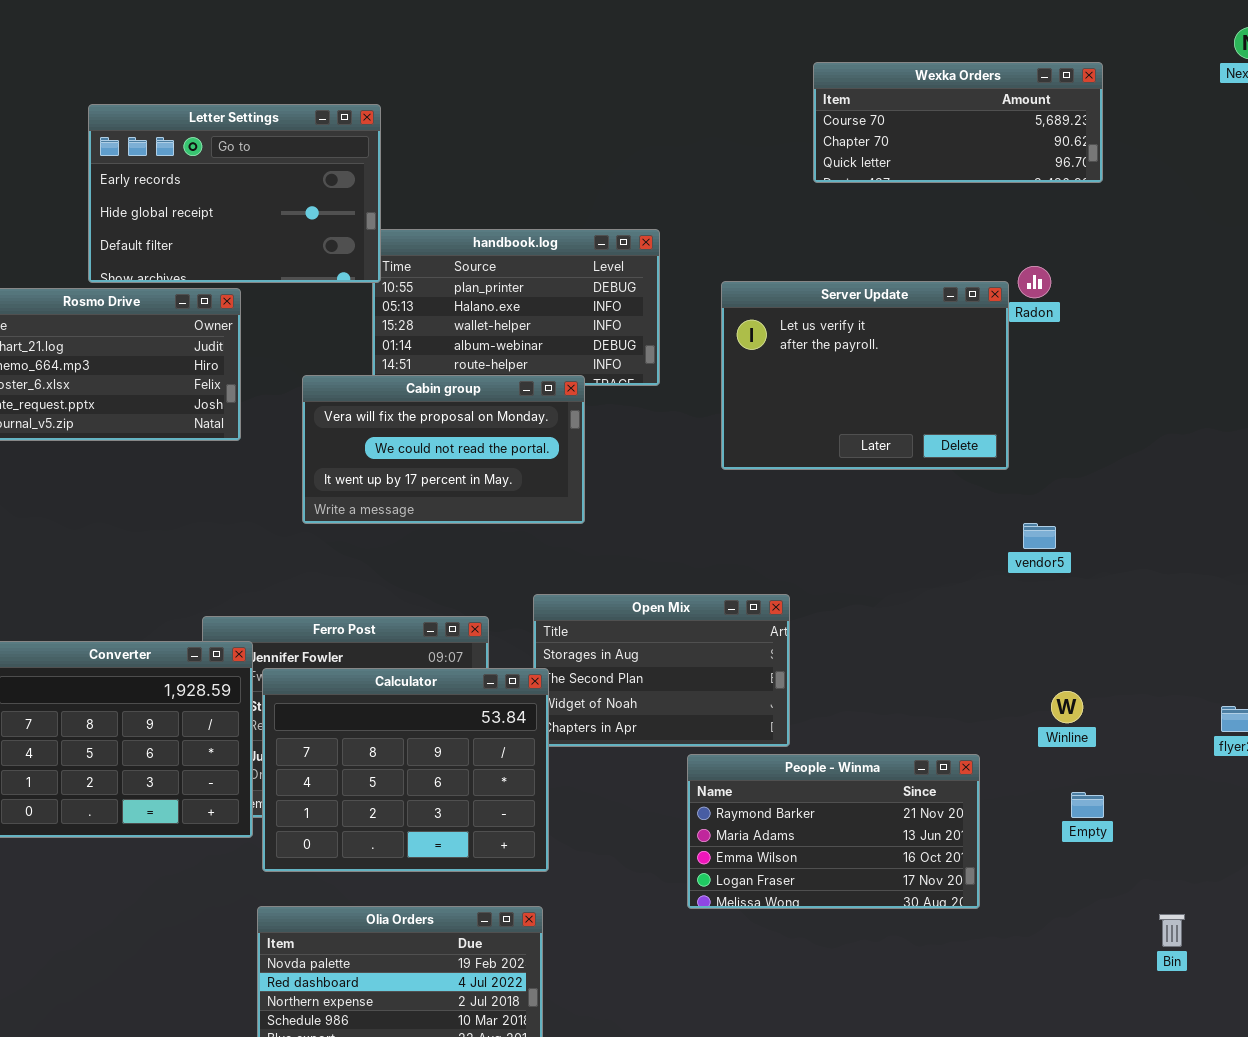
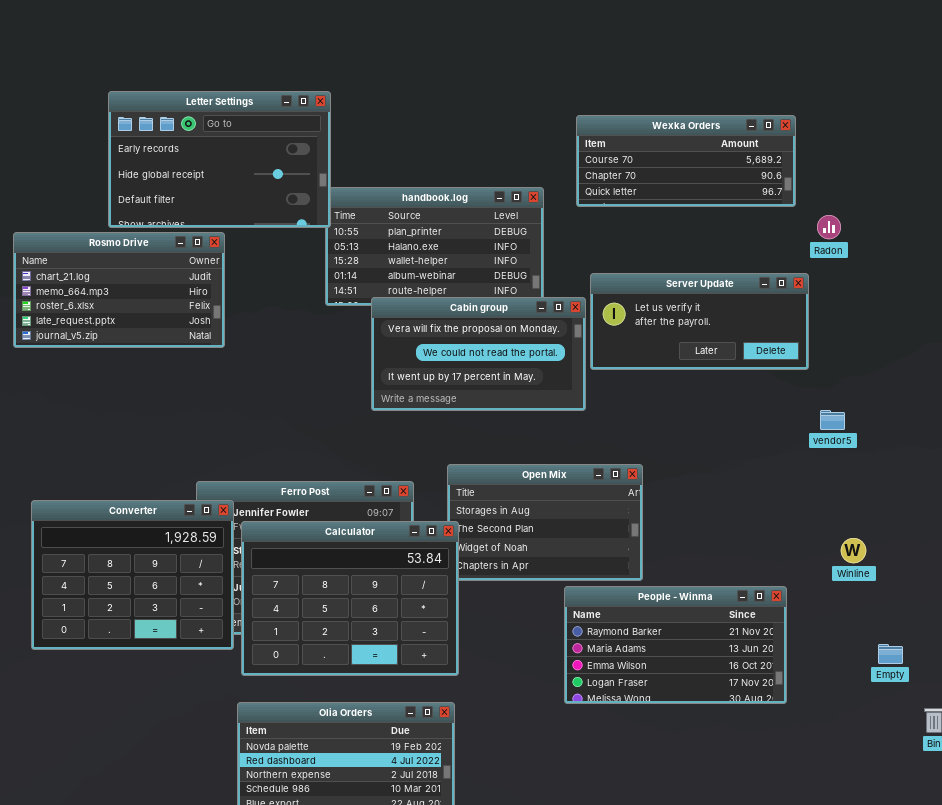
Wexka Orders: [813,62,1103,183] -> [576,115,796,207], moved
Server Update: [721,281,1009,470] -> [590,273,809,370], resized
Cabin group: [302,375,585,524] -> [371,297,586,411], moved
Empty: [1071,792,1104,818] -> [878,644,903,664], moved

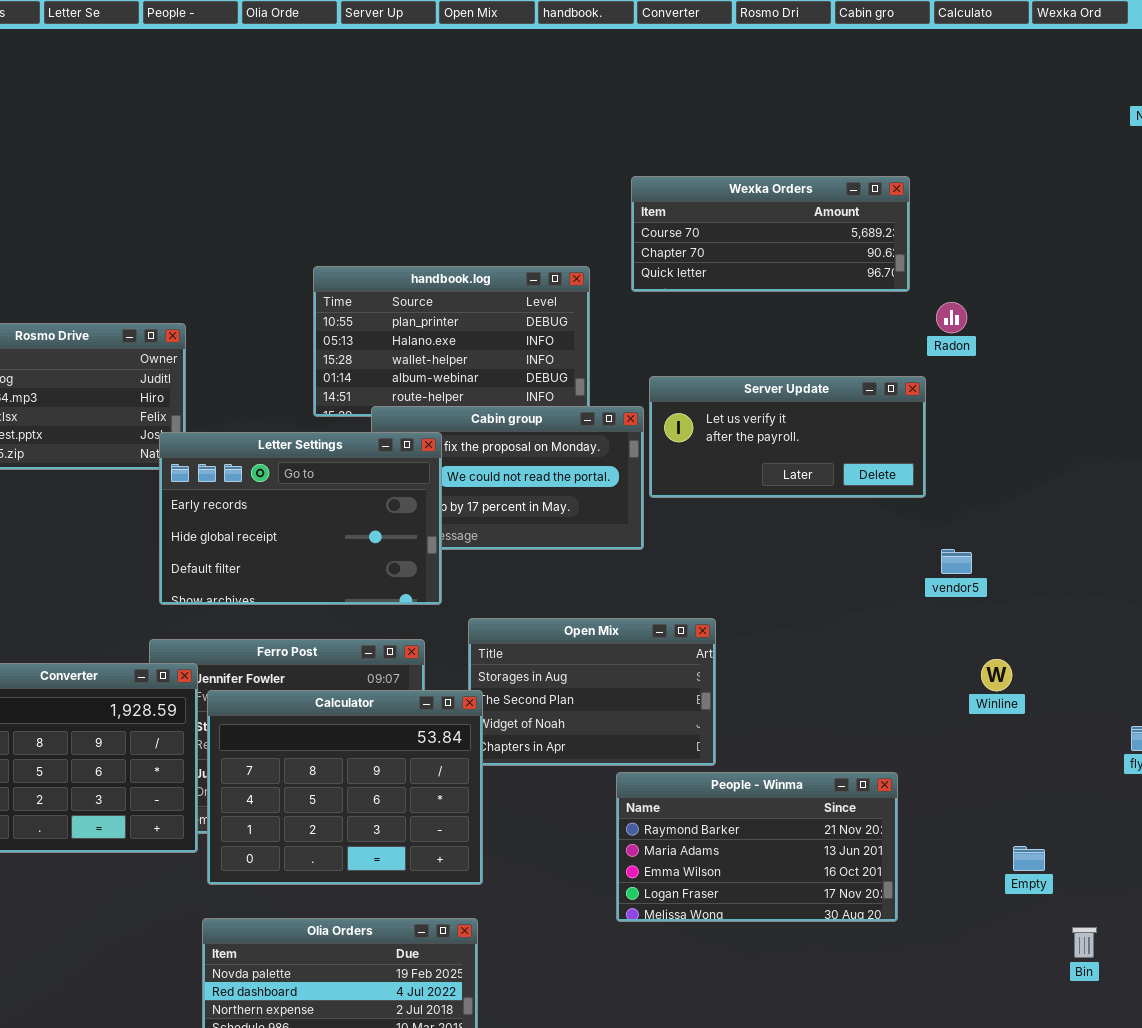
Letter Settings: [108,91,331,228] -> [159,432,442,605], moved
Winline: [841,538,866,563] -> [981,659,1012,691], moved

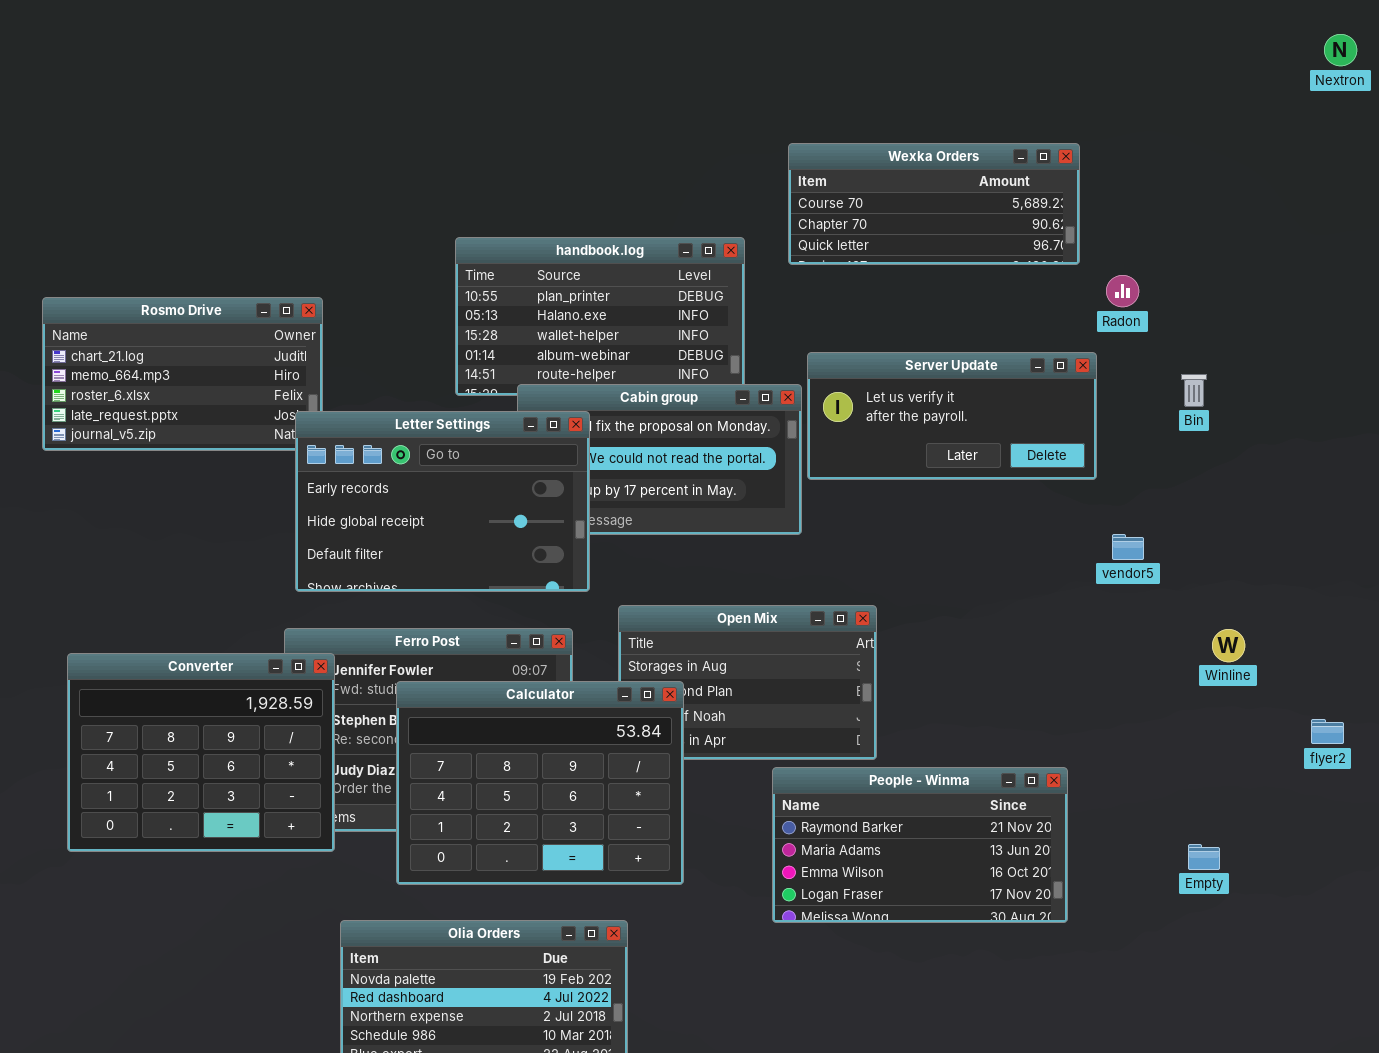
Winline: [981,659,1012,691] -> [1212,629,1245,662], moved
Calculator: [207,690,483,885] -> [396,681,684,885], moved
Bin: [1072,927,1097,958] -> [1181,374,1207,407], moved

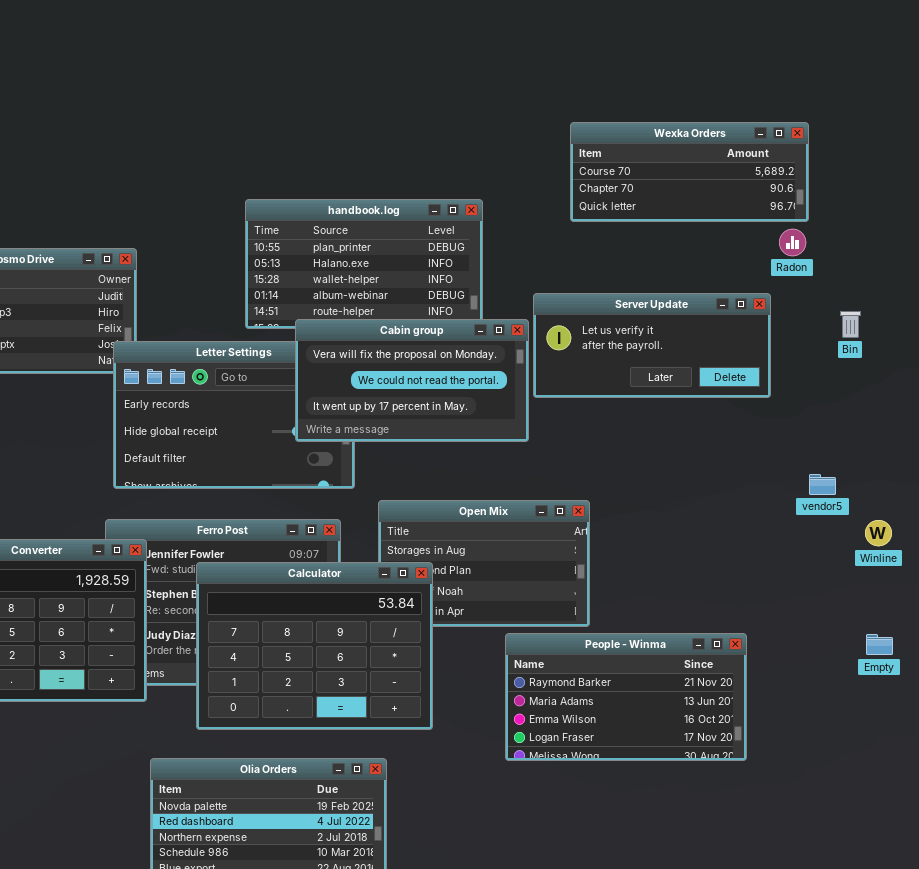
Wexka Orders: [788,143,1080,265] -> [570,122,809,222], moved
Cabin group: [517,384,802,535] -> [295,319,529,442], raised
vendor5: [1112,534,1144,560] -> [809,474,836,495], moved
Empty: [1188,844,1220,870] -> [866,634,893,655], moved

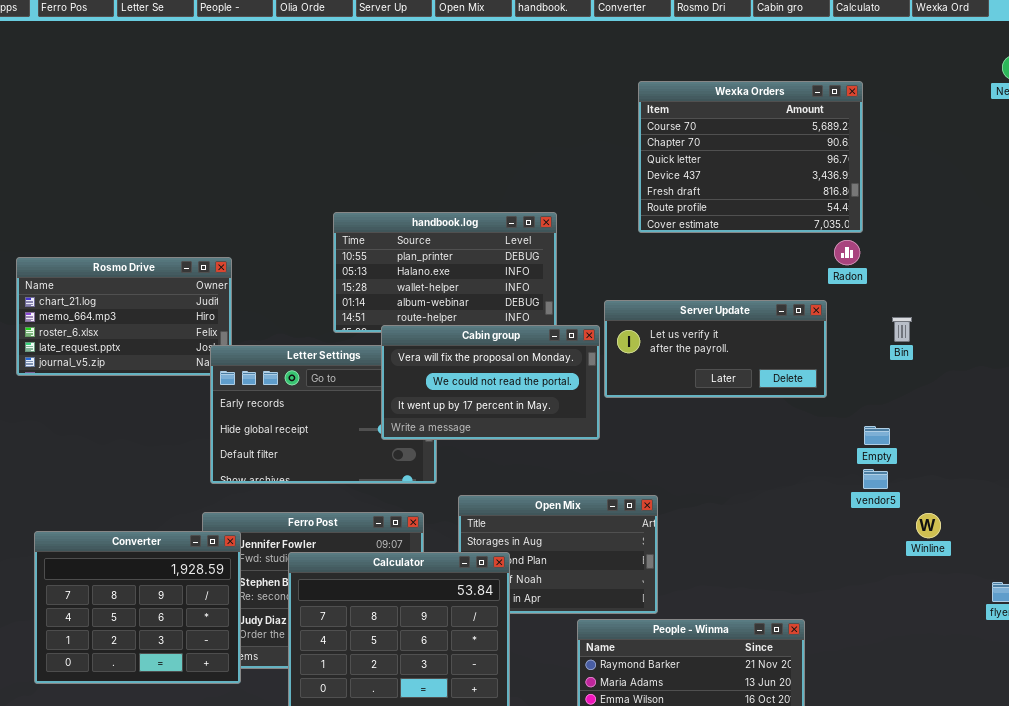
Wexka Orders: [570,122,809,222] -> [638,81,863,233], resized
Empty: [866,634,893,655] -> [864,426,890,445], moved

